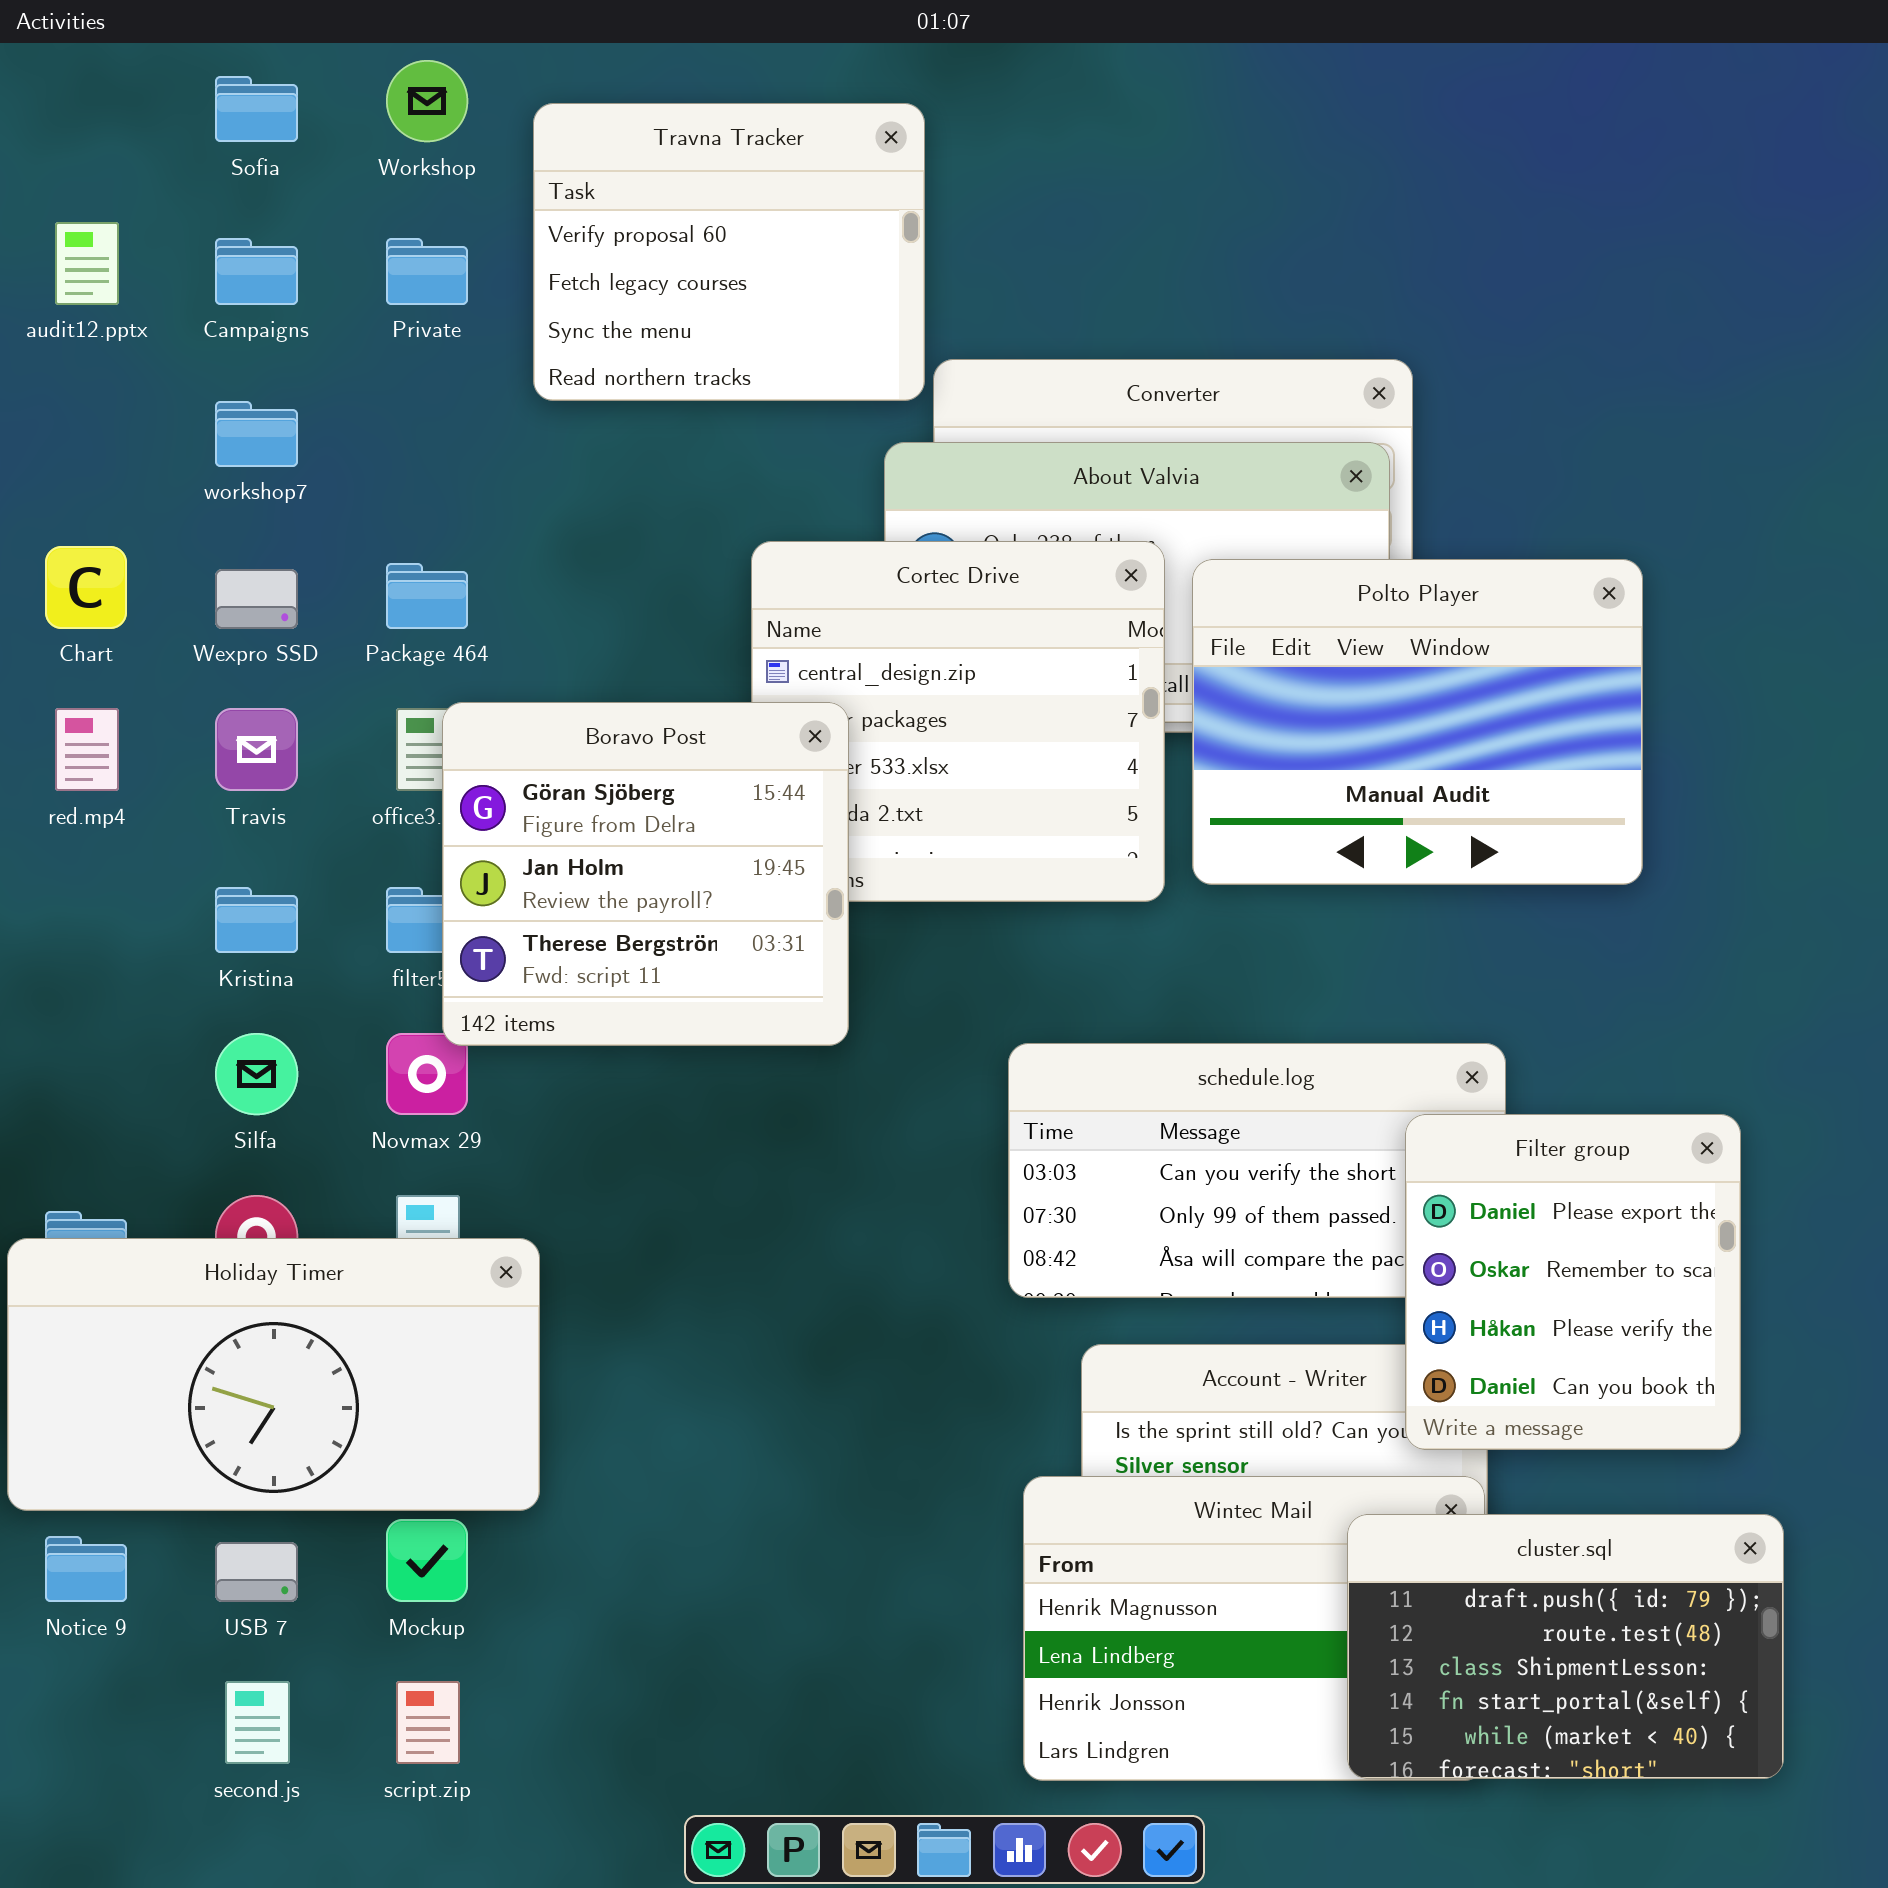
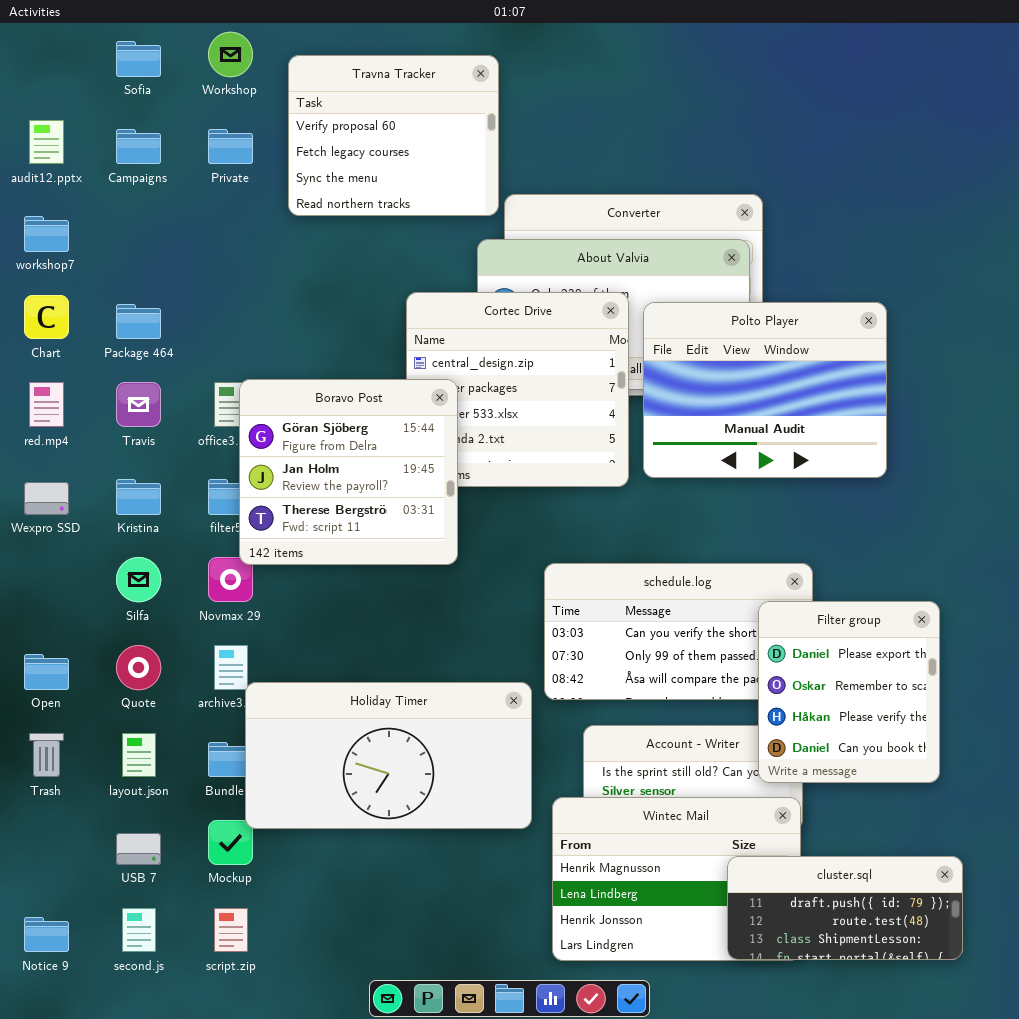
workshop7: [215,401,298,467] -> [24,216,69,252], moved
Package 464: [386,563,468,629] -> [116,304,161,339], moved
Wexpro SSD: [215,569,298,629] -> [24,482,69,515], moved
Holiday Timer: [7,1238,540,1511] -> [245,682,532,829], moved
cluster.sql: [1347,1514,1784,1779] -> [727,856,963,960], resized
Notice 9: [45,1536,127,1602] -> [24,917,69,952], moved

